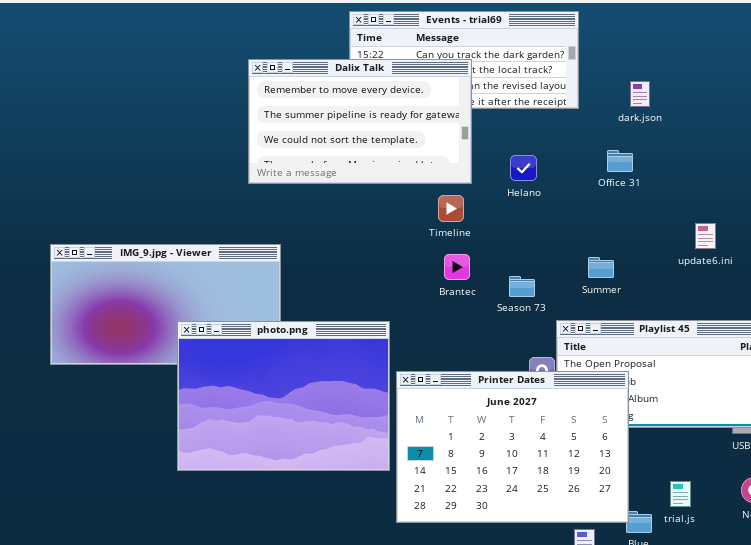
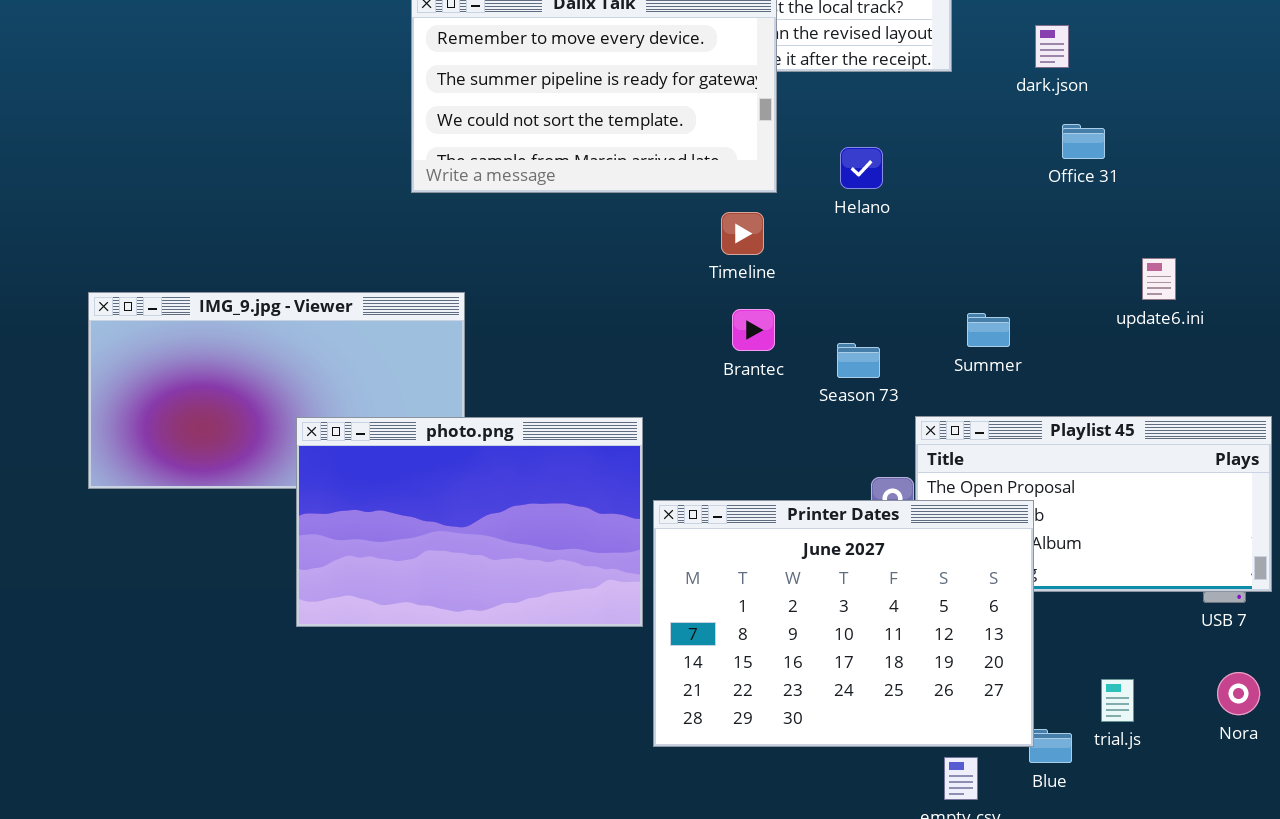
Office 31: [607,150,633,172] -> [1062,124,1105,159], moved
photo.png: [177,321,390,471] -> [296,417,643,627], resized

